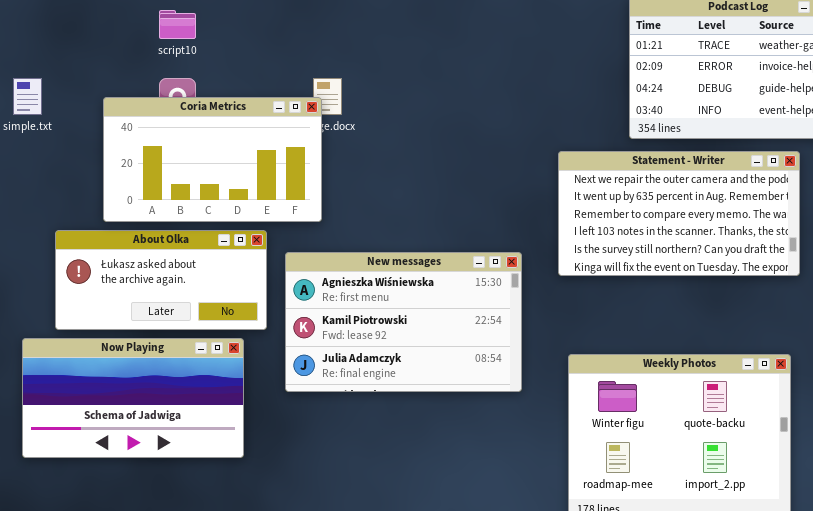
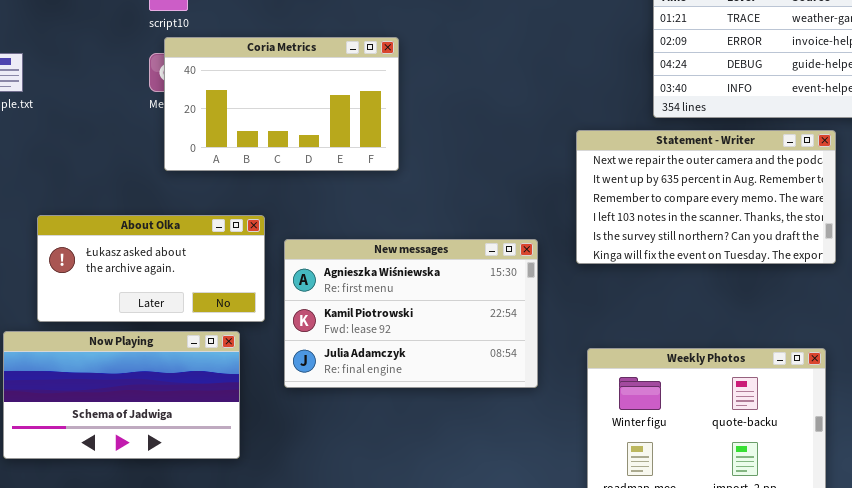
Coria Metrics: [103,97,322,222] -> [164,37,399,171], moved

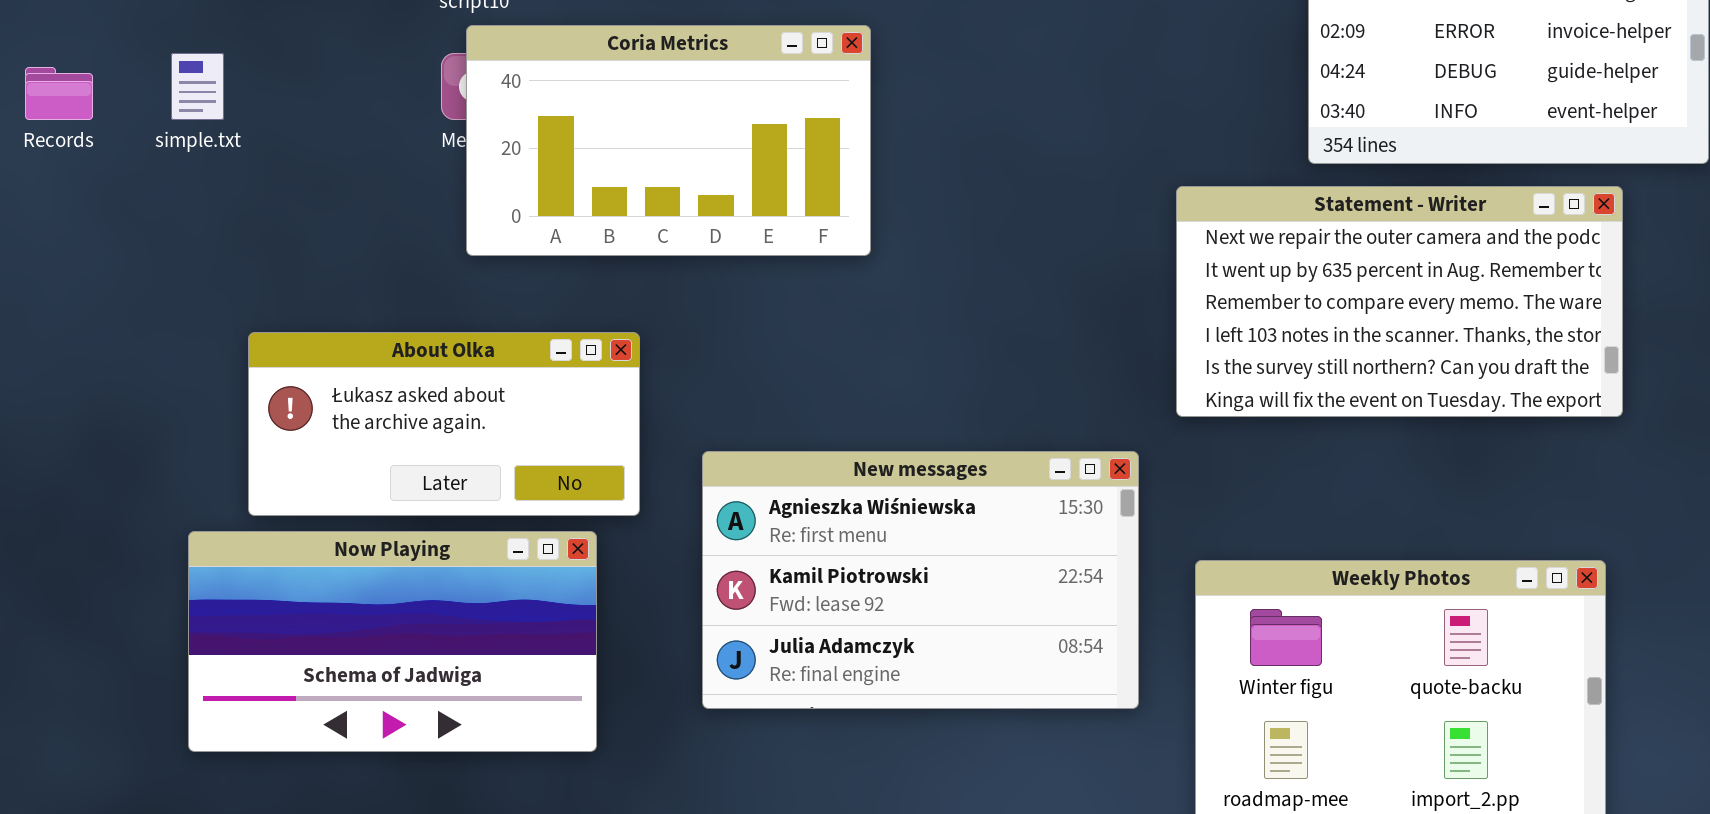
New messages: [284,239,538,388] -> [702,451,1139,709], moved

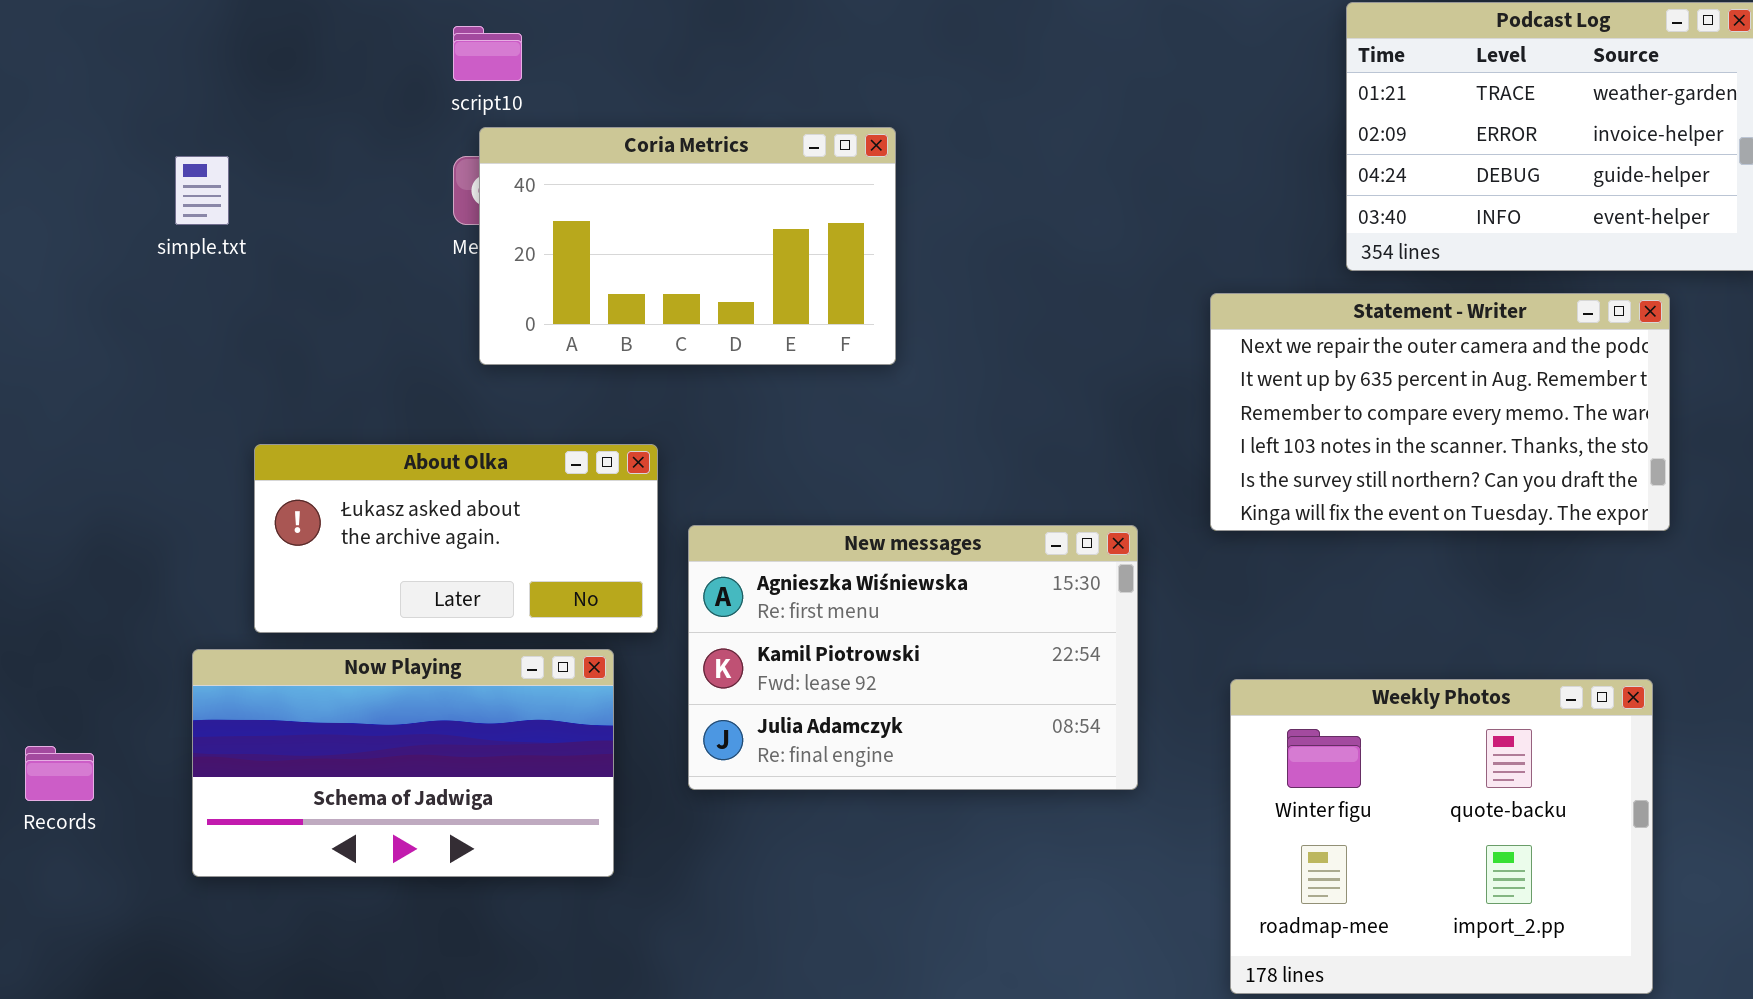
Records: [25,67,93,120] -> [25,746,94,801], moved
New messages: [702,451,1139,709] -> [688,525,1138,790], moved

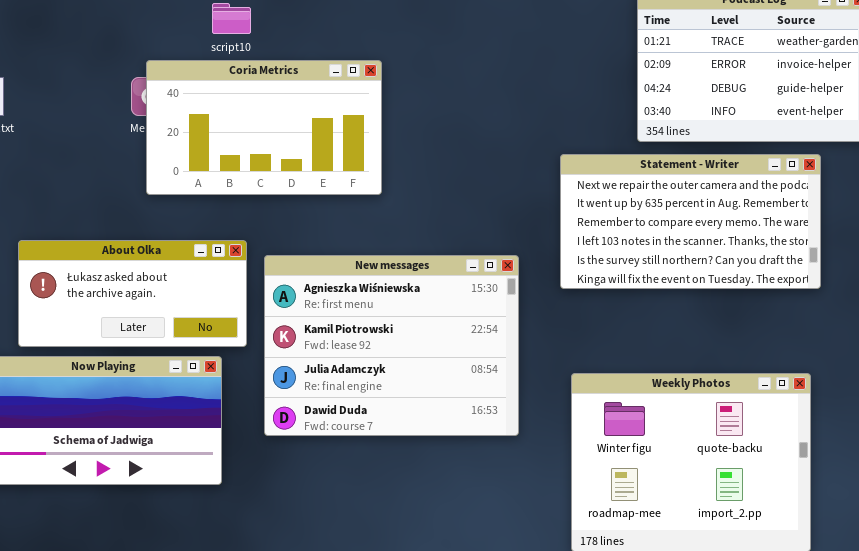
script10: [453,26,522,81] -> [212,3,251,34], moved
New messages: [688,525,1138,790] -> [264,255,519,436], resized

